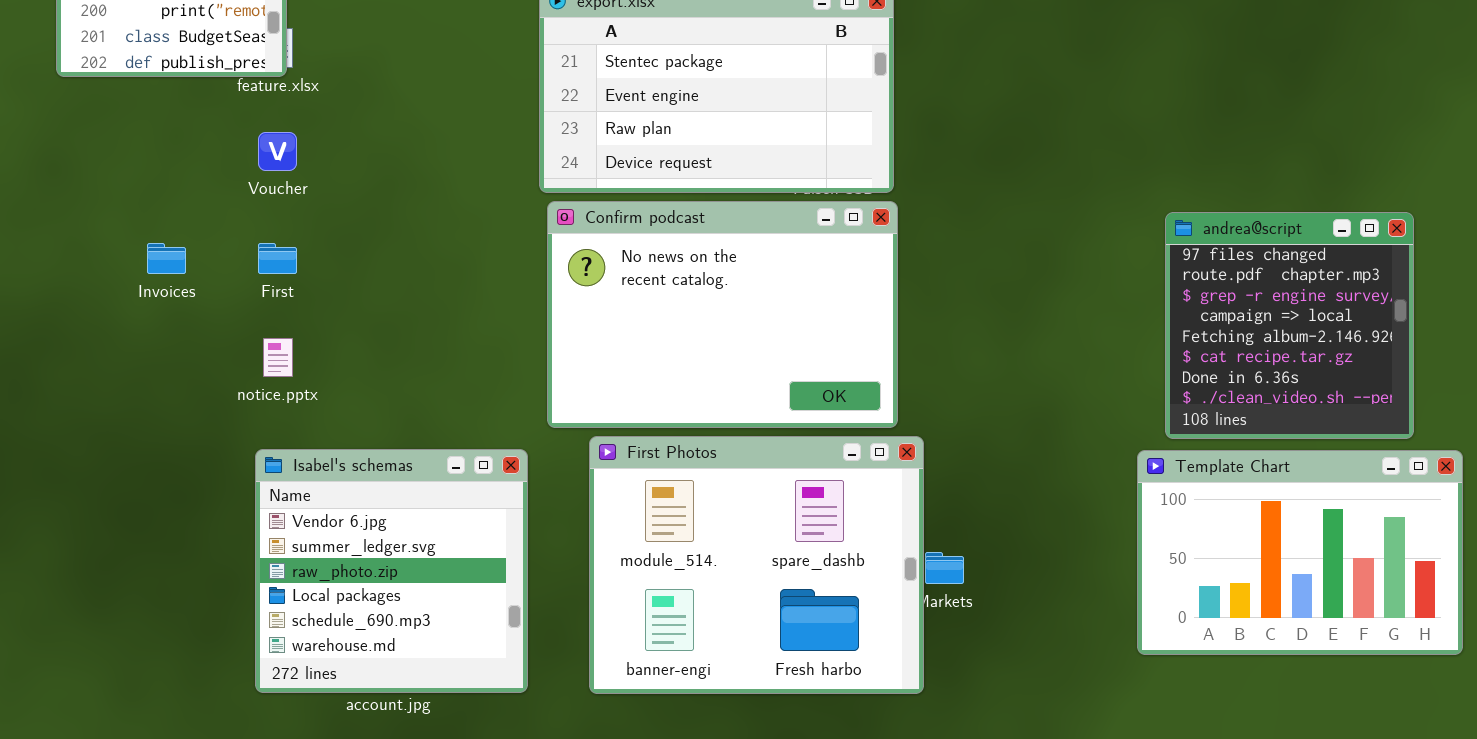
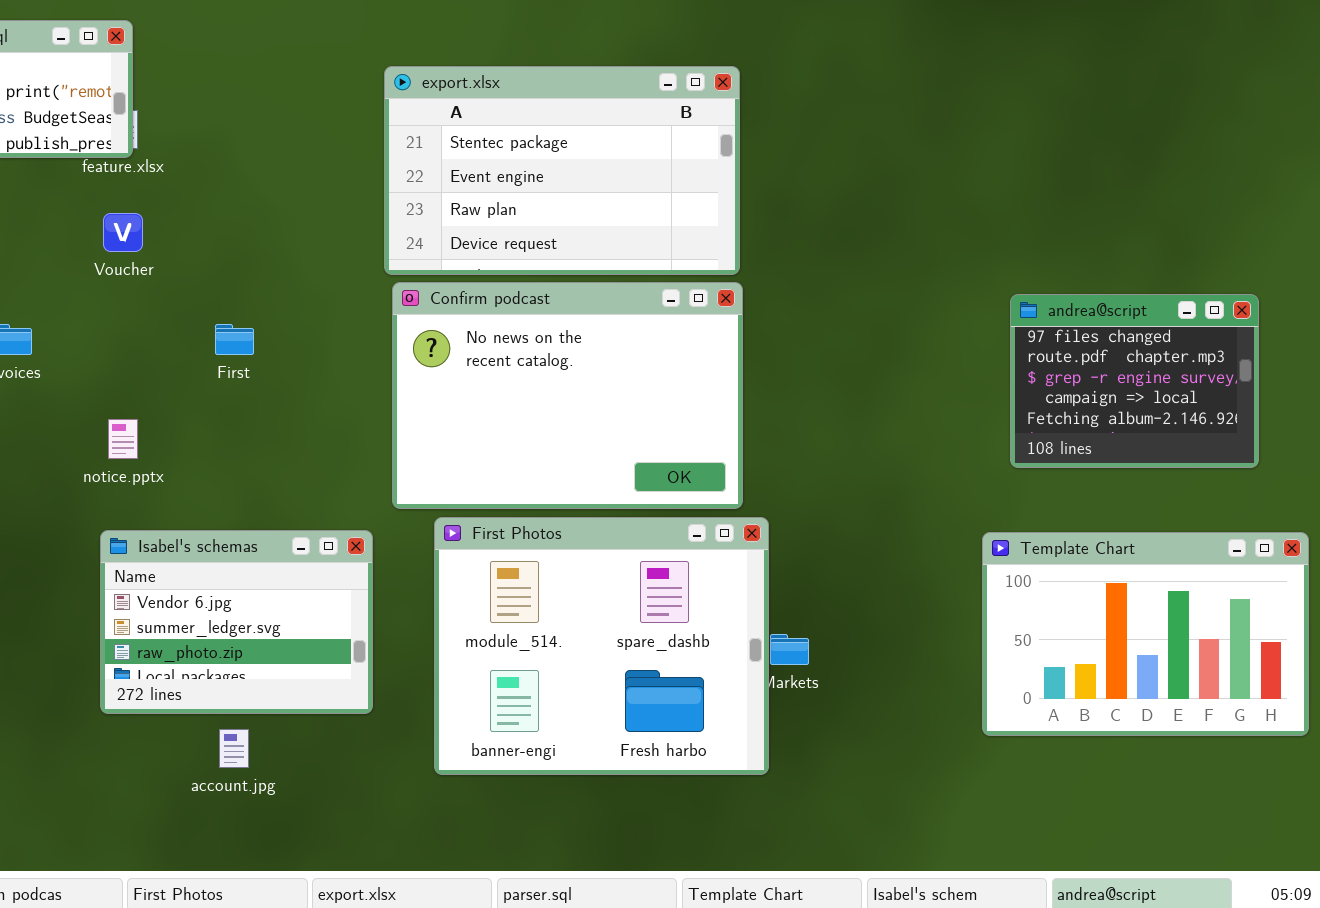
andrea@script: [1165,212,1414,439] -> [1010,294,1259,468], resized
First: [258,243,297,274] -> [215,324,254,355], moved
Isabel's schemas: [255,449,528,693] -> [100,530,373,714], resized

